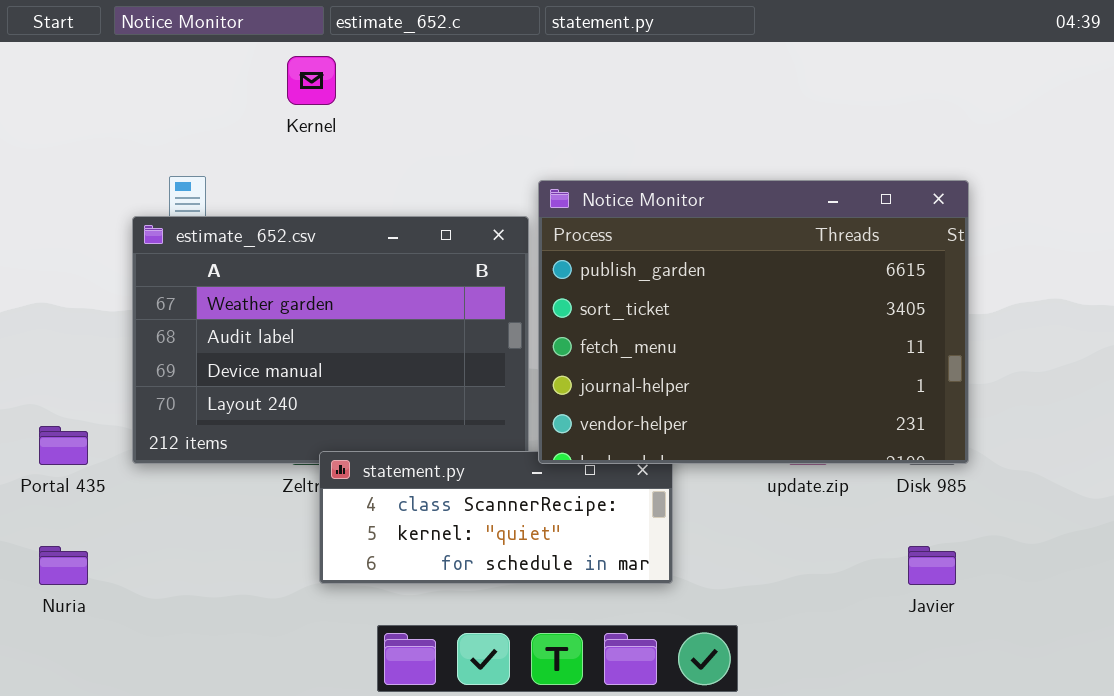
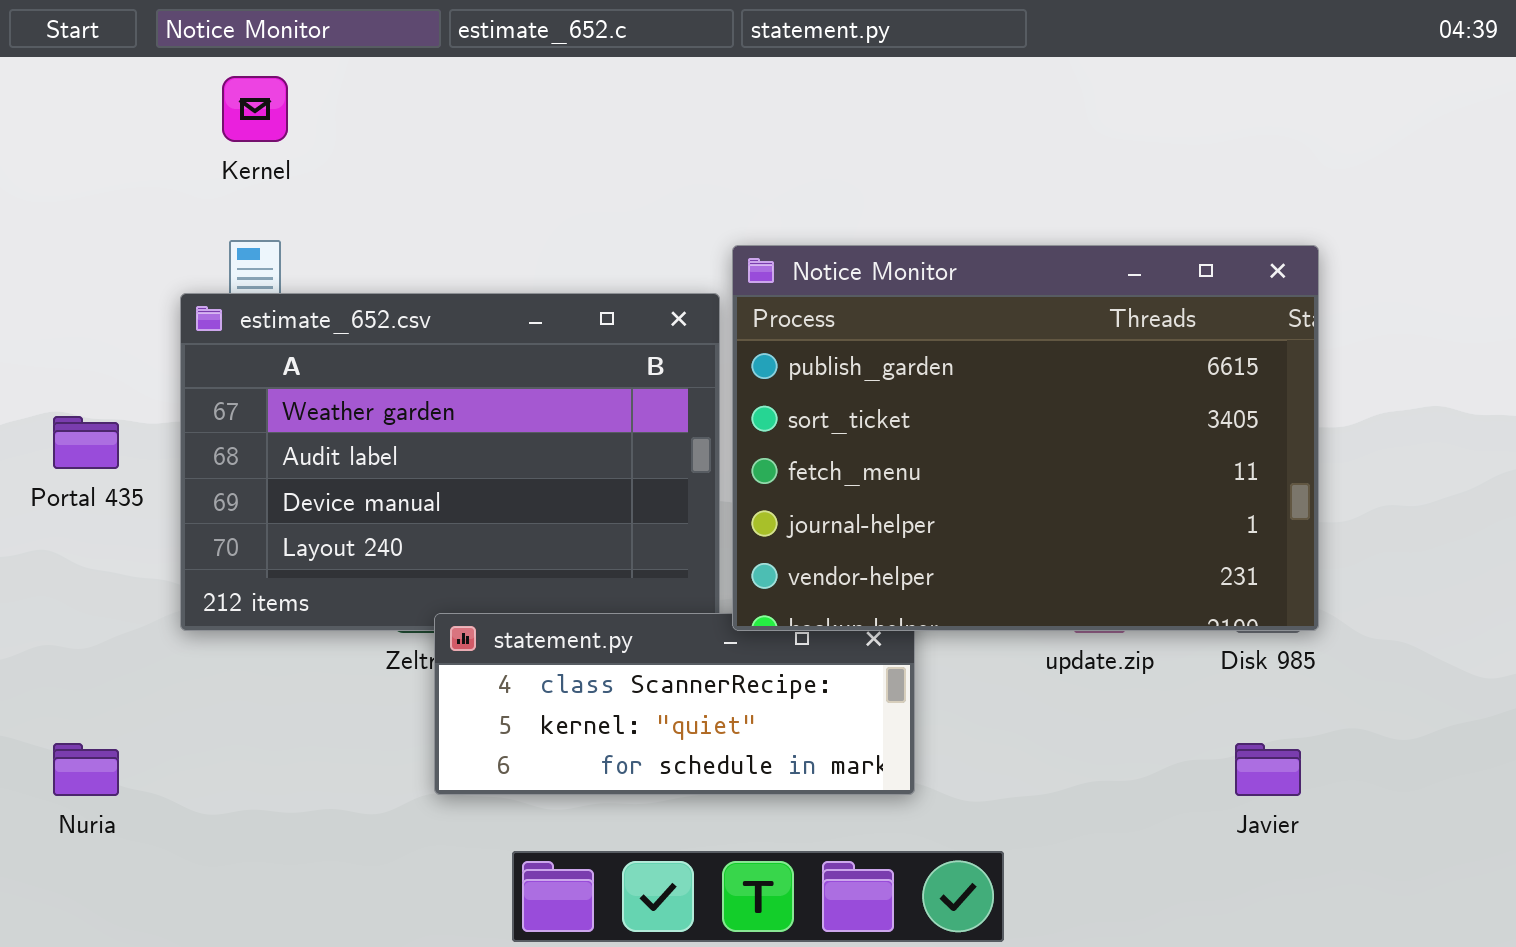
Kernel: [287,56,336,105] -> [222,76,288,142], moved
Portal 435: [39,426,88,465] -> [53,416,119,469], moved

